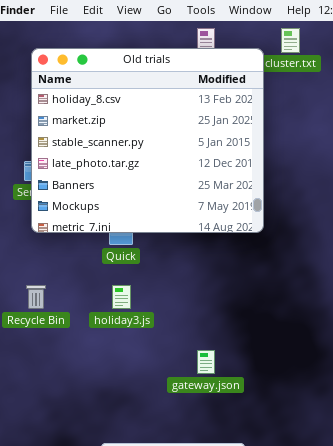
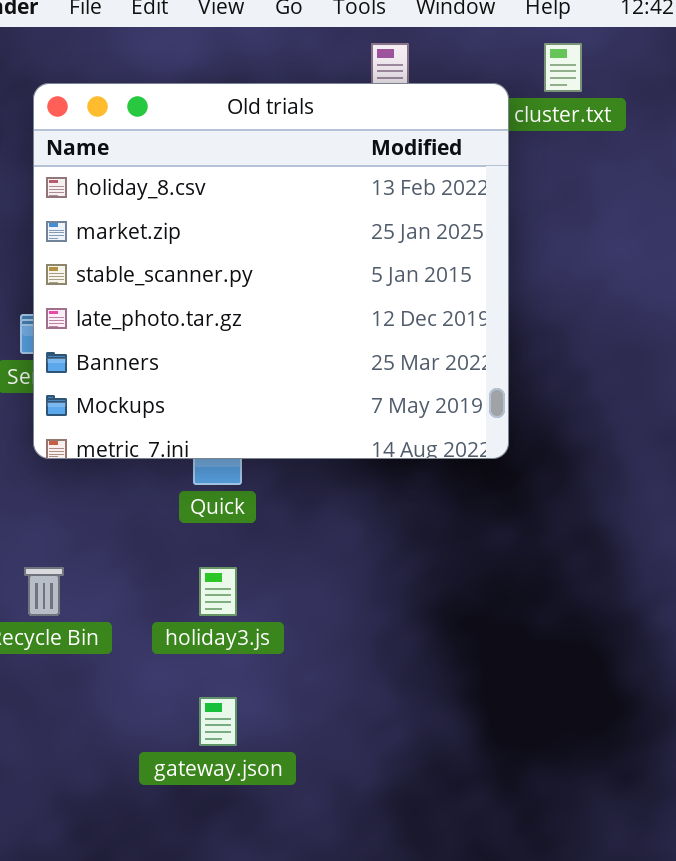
gateway.json: [197,350,215,374] -> [199,697,237,746], moved

